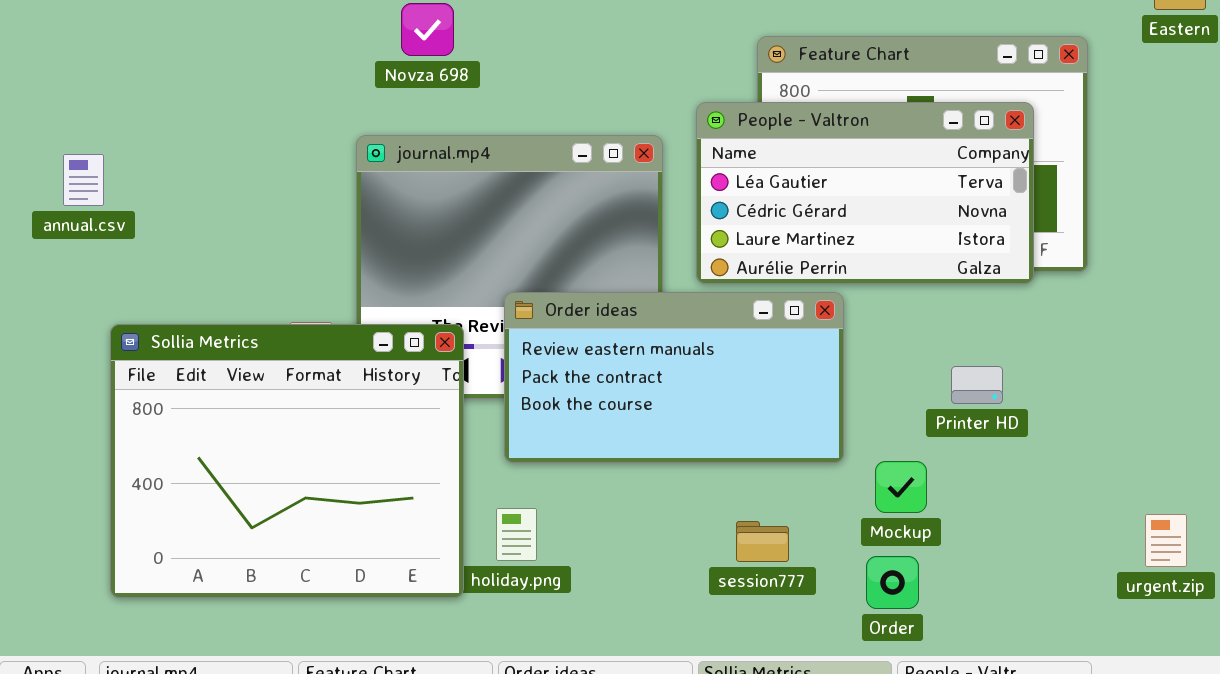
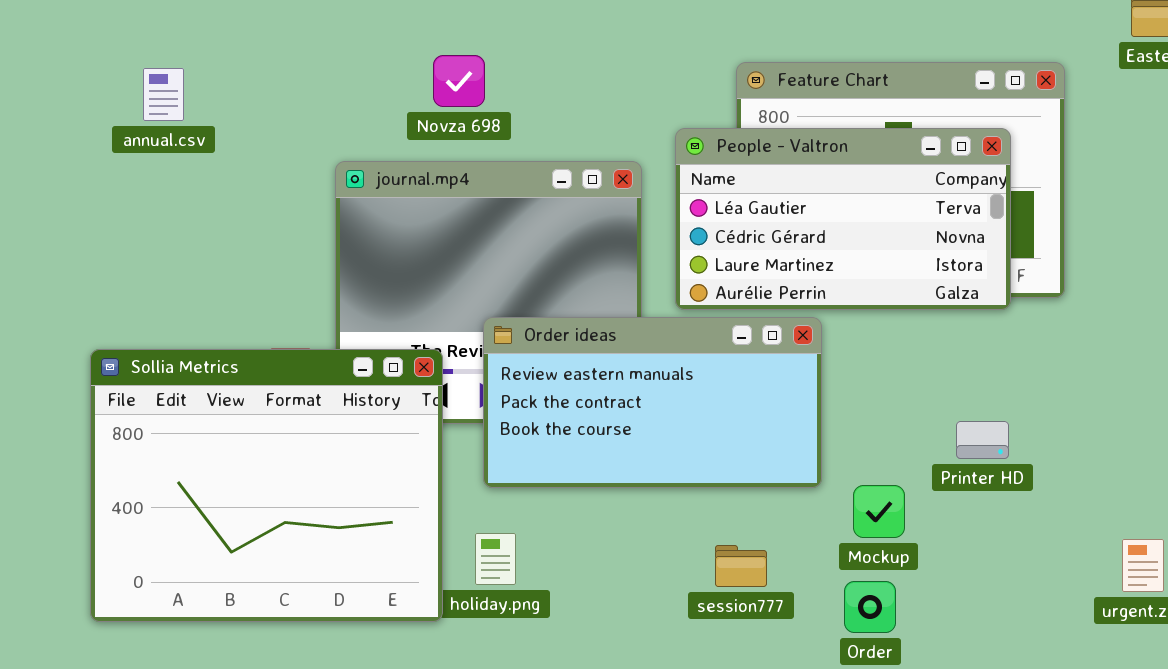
Novza 698: [401,3,454,56] -> [433,55,485,107], moved
annual.csv: [63,154,104,206] -> [143,68,184,121], moved
Printer HD: [951,366,1003,404] -> [956,421,1009,459], moved

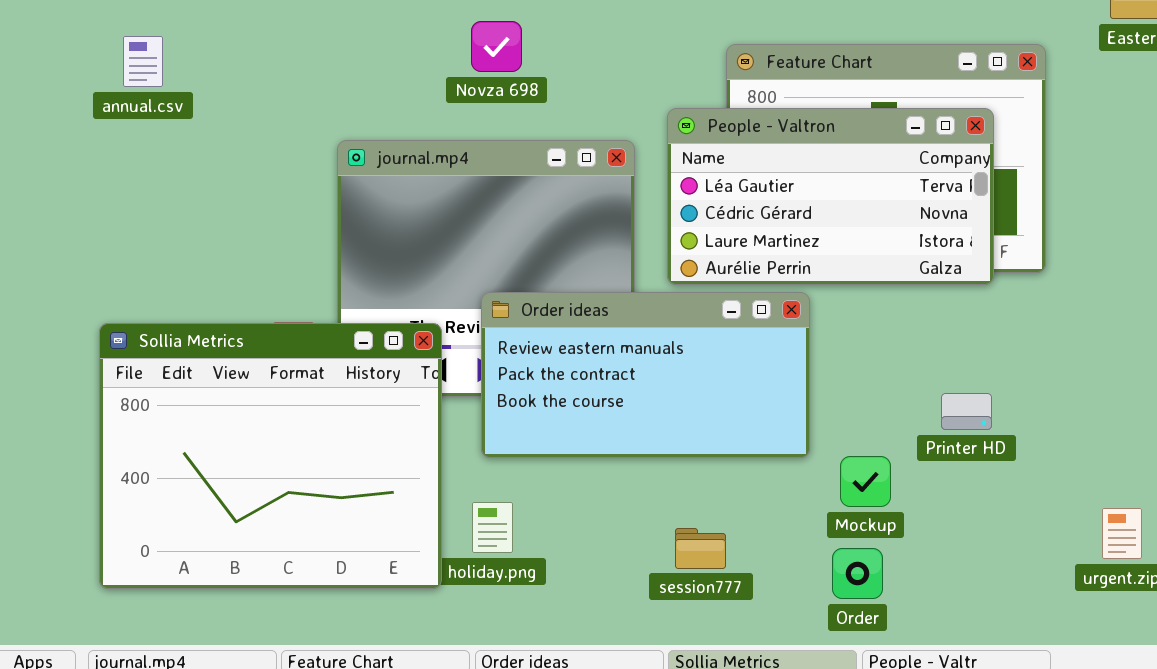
Novza 698: [433,55,485,107] -> [471,21,522,72], moved
annual.csv: [143,68,184,121] -> [123,36,163,87], moved
session777: [715,545,767,587] -> [675,528,726,569], moved

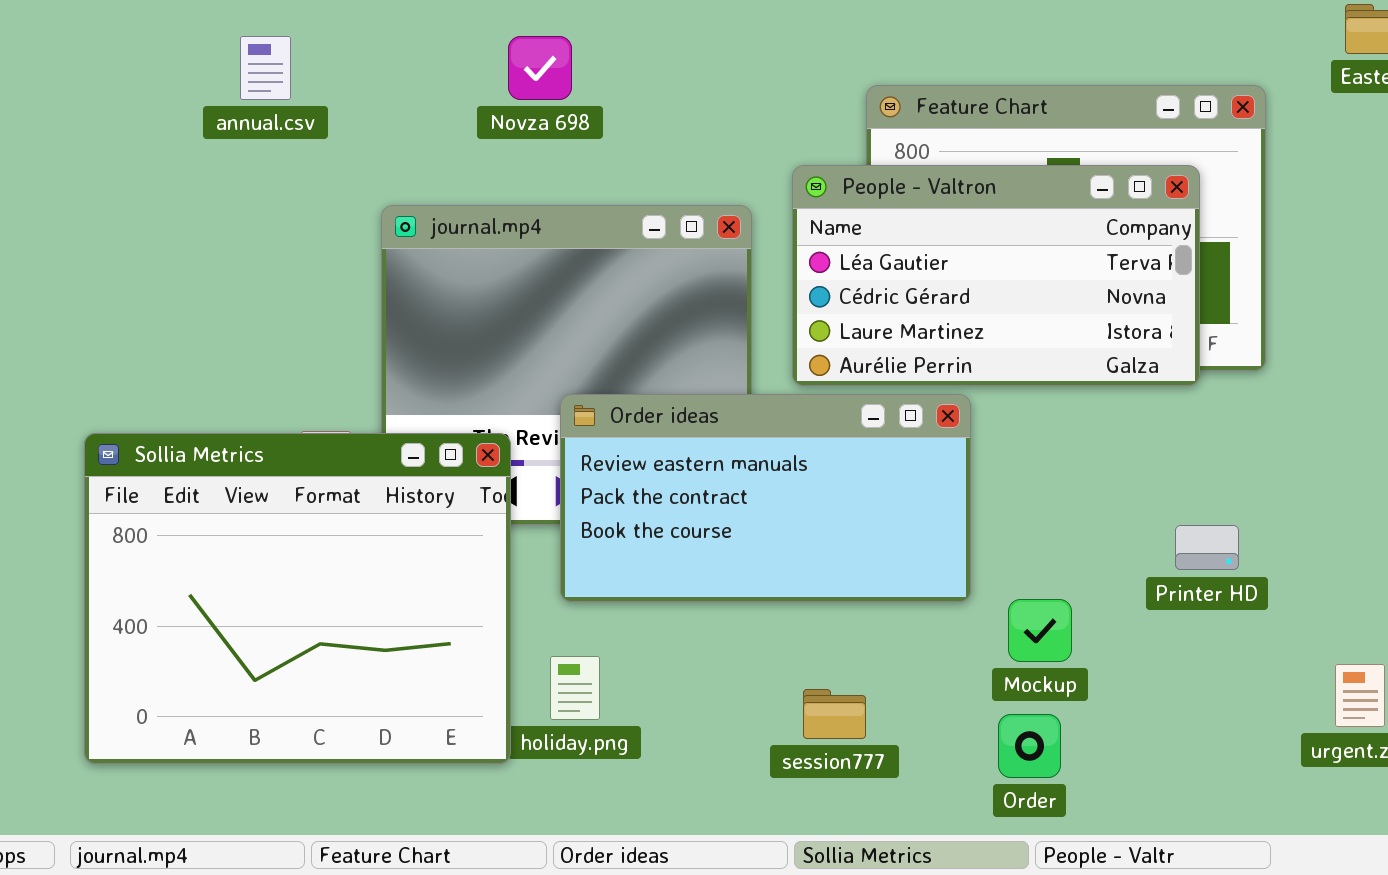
Novza 698: [471,21,522,72] -> [508,36,572,100], moved
annual.csv: [123,36,163,87] -> [240,36,291,100], moved
Printer HD: [941,393,992,430] -> [1175,525,1239,570], moved

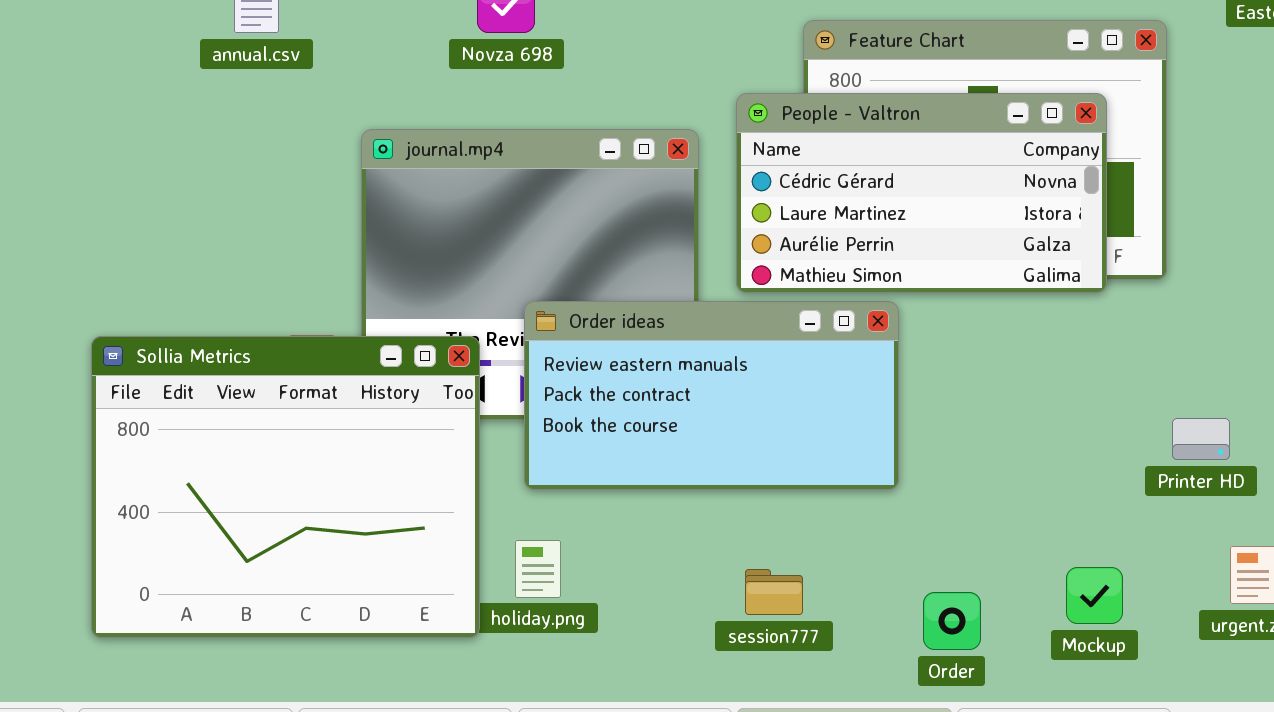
People - Valtron: [792,165,1200,386] -> [736,93,1107,293], scrolled down 1 row
Printer HD: [1175,525,1239,570] -> [1172,418,1230,460], moved
Mockup: [1008,599,1072,662] -> [1066,567,1123,624], moved

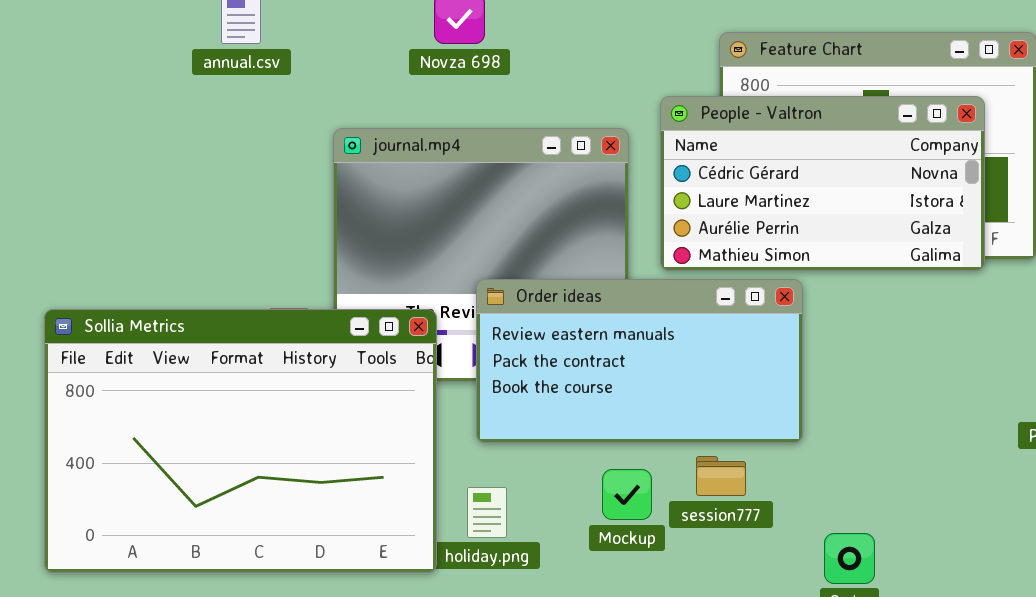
Sollia Metrics: [91,336,480,638] -> [44,309,437,573], resized
Mockup: [1066,567,1123,624] -> [602,469,652,520], moved
session777: [745,569,803,615] -> [696,456,746,496], moved

